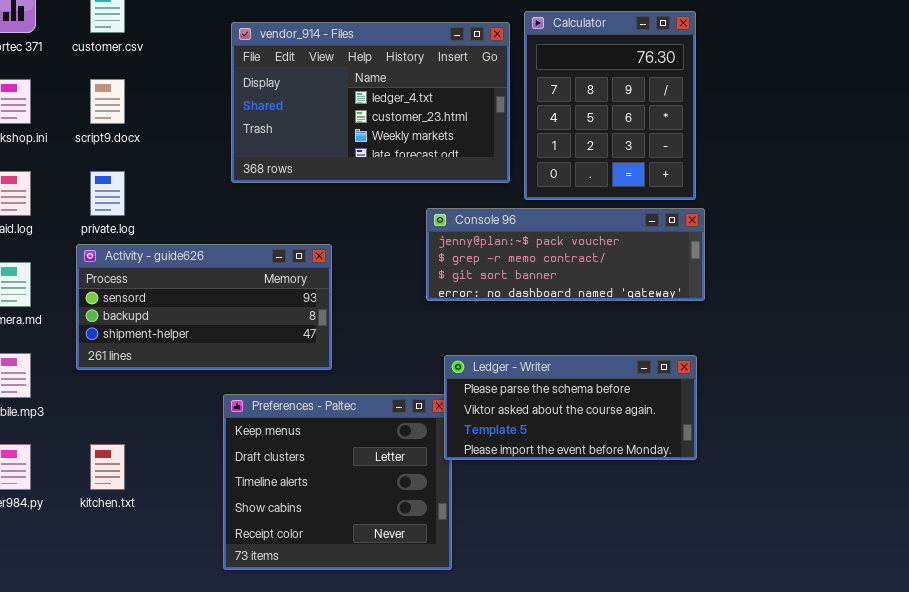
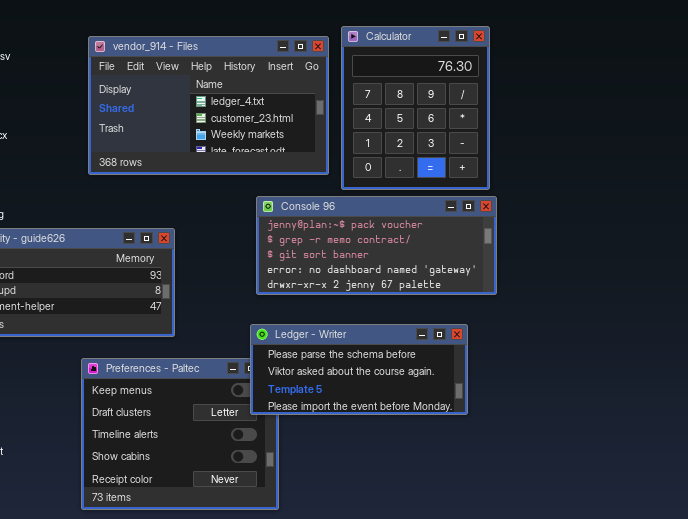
Console 96: [426,208,705,301] -> [256,196,497,295], resized
Ledger - Writer: [444,355,697,460] -> [250,324,468,415], moved

